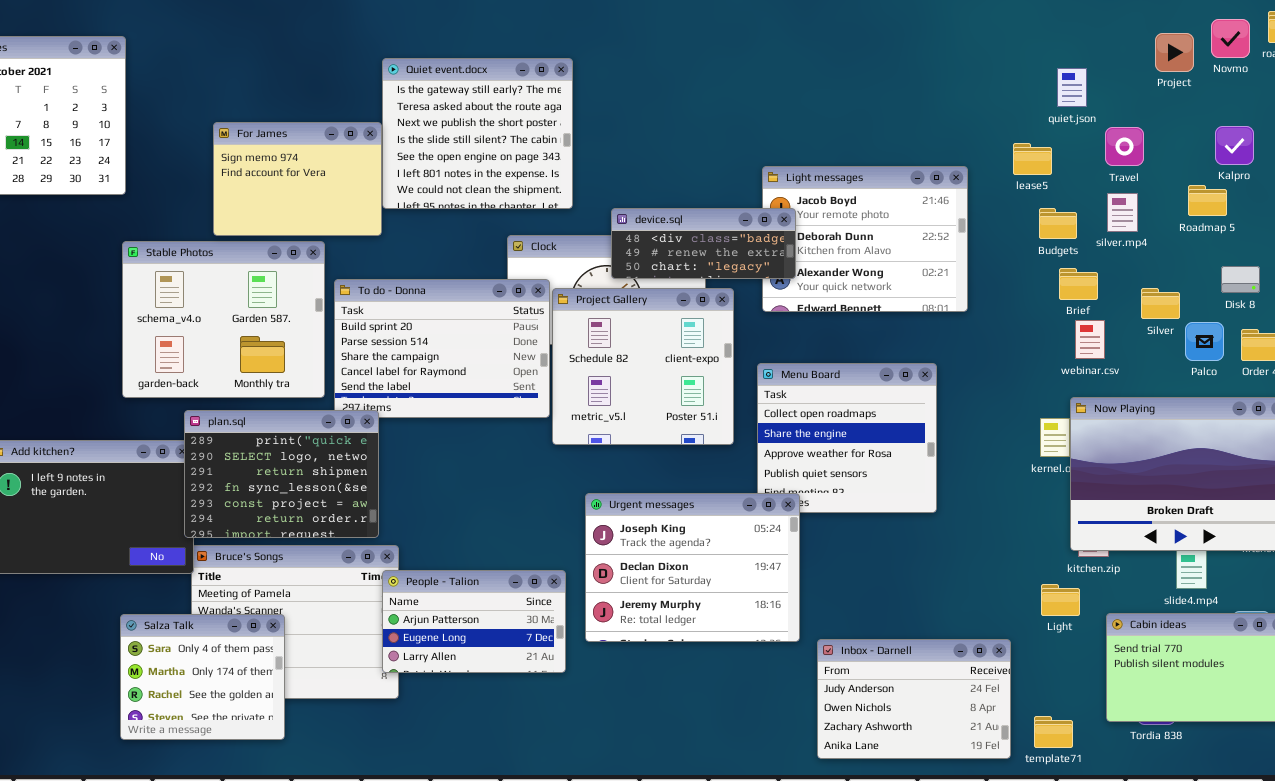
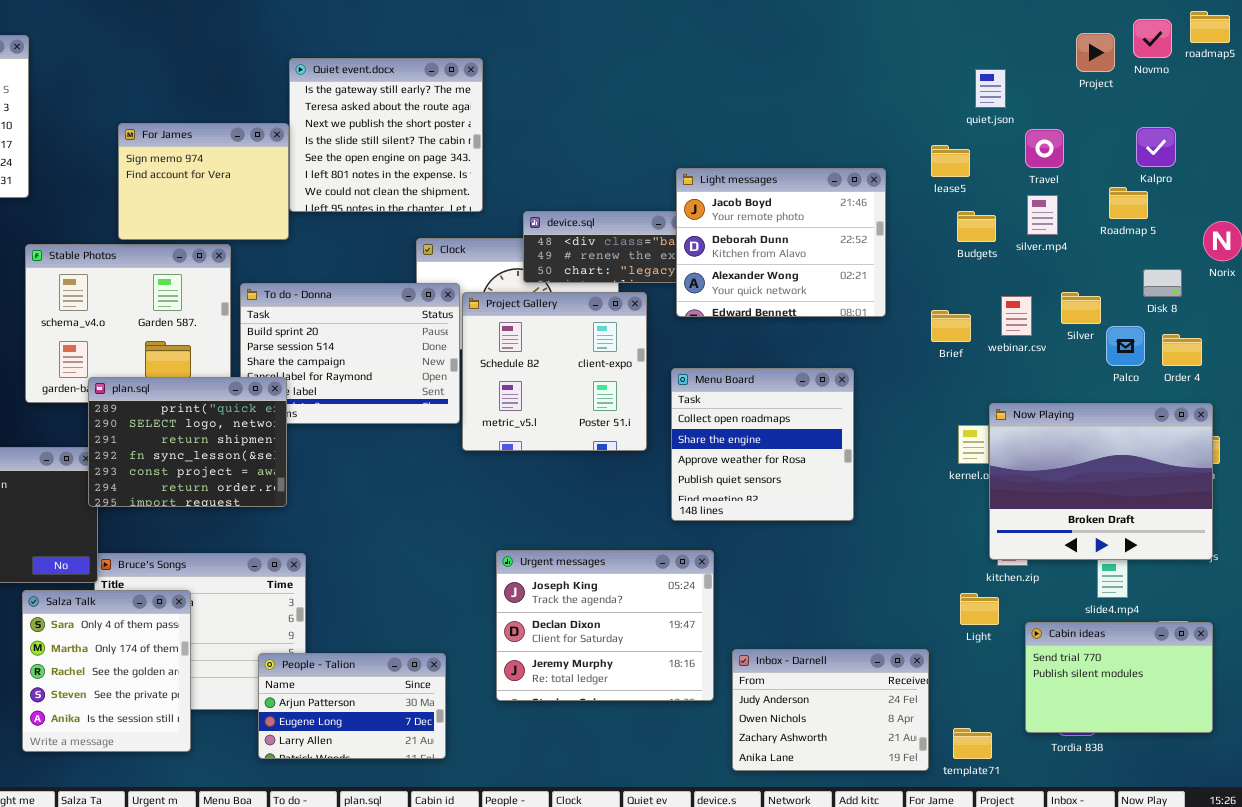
Light messages: [762,166,968,312] -> [676,168,886,317], raised
Brief: [1059,268,1098,300] -> [931,310,971,342], moved
webinar.csv: [1075,320,1105,359] -> [1001,296,1032,336], moved
plan.sql: [184,410,379,538] -> [88,377,287,507], moved
Urgent messages: [585,493,800,642] -> [496,550,714,701], moved
People - Talion: [382,570,566,673] -> [258,653,446,759], moved
Salza Talk: [120,614,285,740] -> [22,590,191,752], resized

